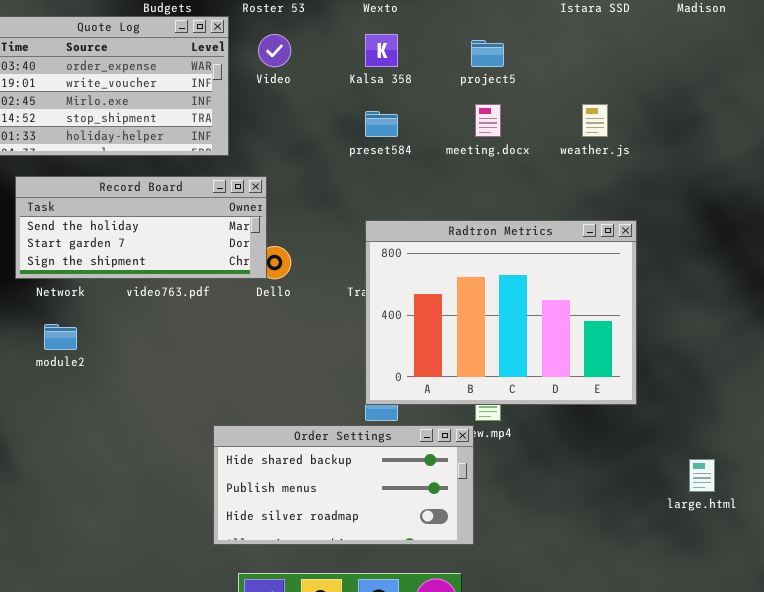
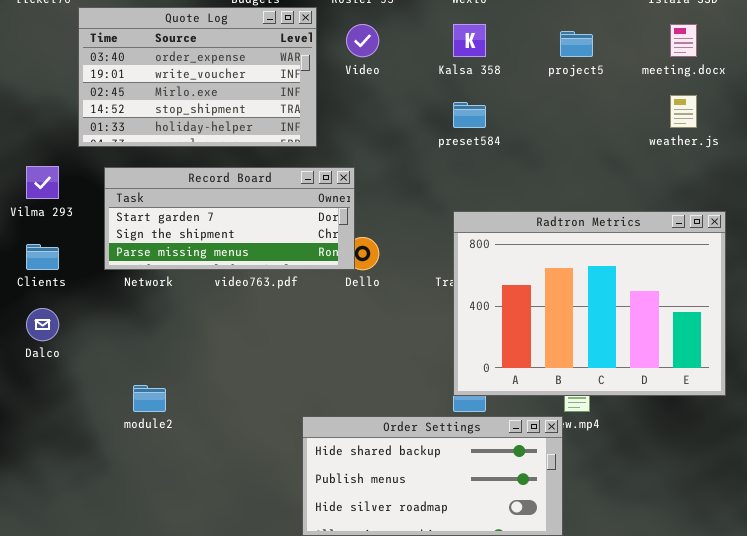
meeting.docx: [475,104,501,137] -> [670,24,697,57], moved
Record Board: [15,176,267,279] -> [104,167,355,270], scrolled down 1 row
module2: [44,324,77,350] -> [133,385,166,412], moved

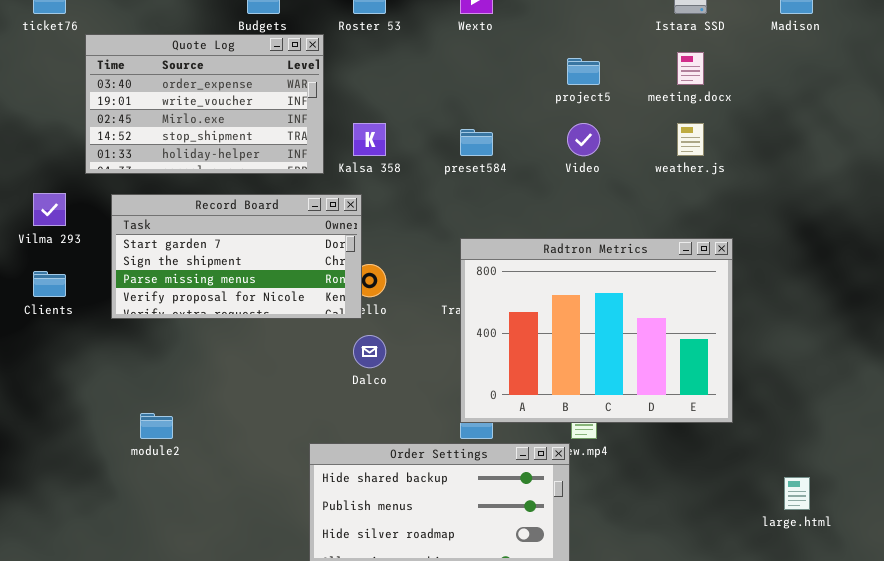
Video: [346,24,379,57] -> [567,123,600,156], moved
Kalsa 358: [453,24,486,57] -> [353,123,386,156], moved
Record Board: [104,167,355,270] -> [111,194,362,319], resized
Dalco: [26,308,59,341] -> [353,335,386,368], moved

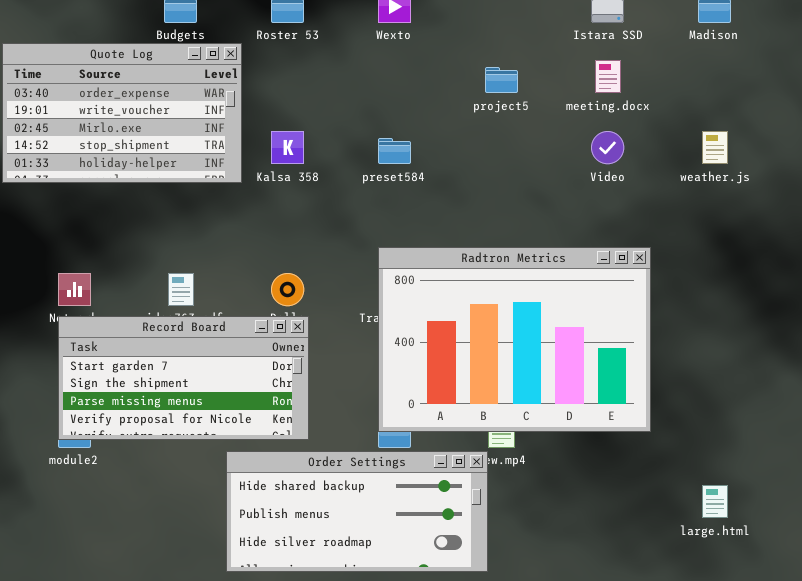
Video: [567,123,600,156] -> [591,131,624,164], moved
weather.js: [677,123,704,156] -> [702,131,728,164], moved
Record Board: [111,194,362,319] -> [58,316,309,440], moved

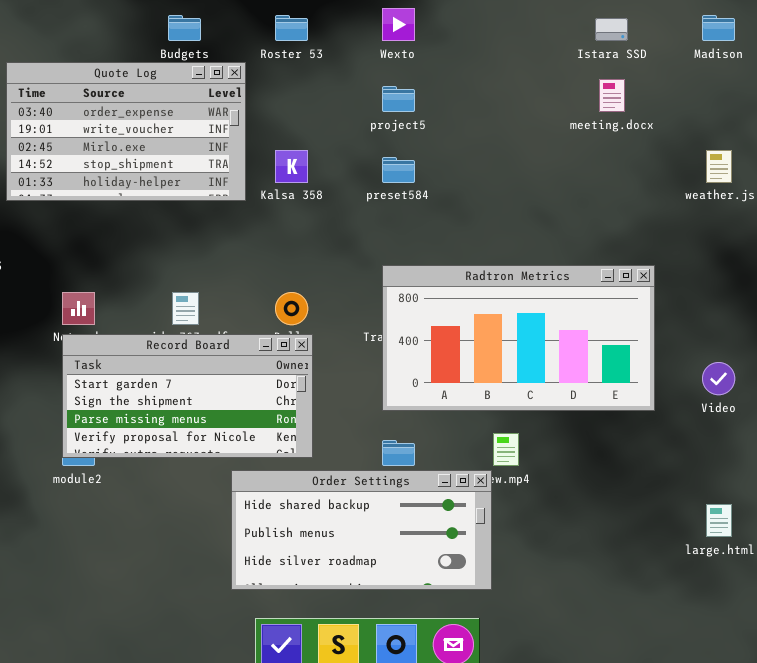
project5: [485,67,518,93] -> [382,86,415,112], moved
Video: [591,131,624,164] -> [702,362,735,395], moved
Radtron Metrics: [378,247,651,432] -> [382,265,655,411], resized

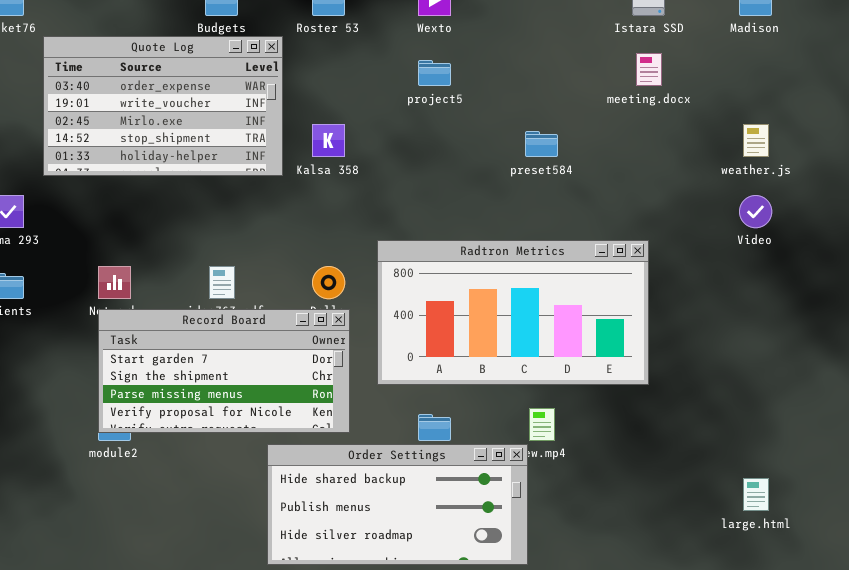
preset584: [382,157,415,183] -> [525,131,558,157], moved
Radtron Metrics: [382,265,655,411] -> [377,240,649,385], moved
Video: [702,362,735,395] -> [739,195,772,228], moved

